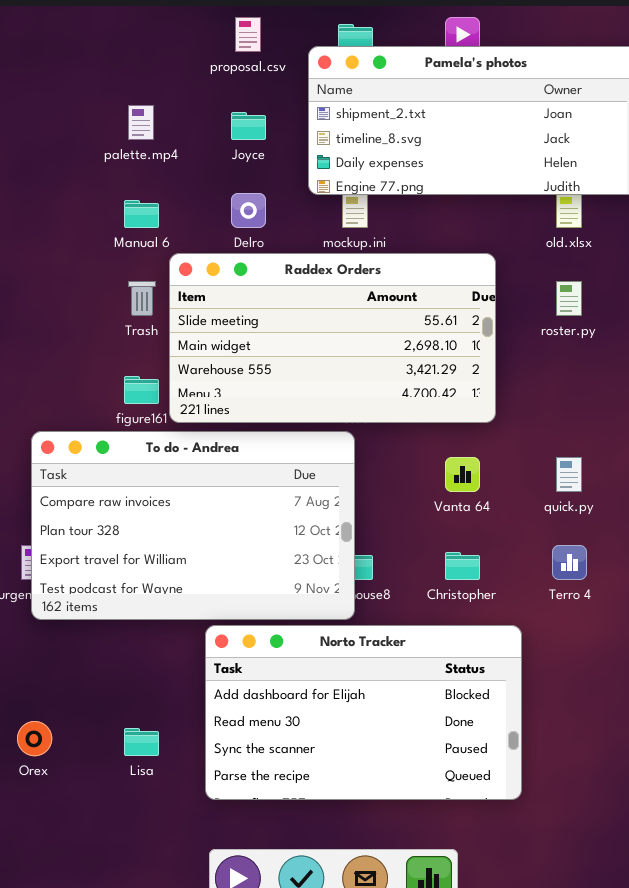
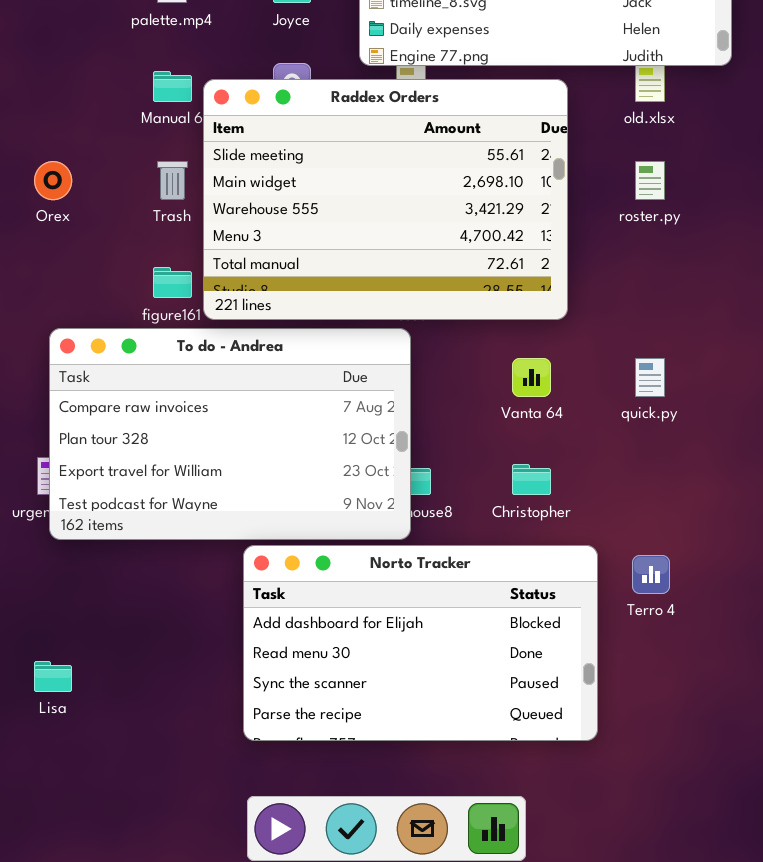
Raddex Orders: [169,253,496,423] -> [203,79,568,320], resized
Terro 4: [552,545,587,580] -> [632,555,670,594], moved
Orex: [17,721,52,756] -> [34,161,72,200], moved
Lisa: [124,728,159,756] -> [34,661,72,692], moved

